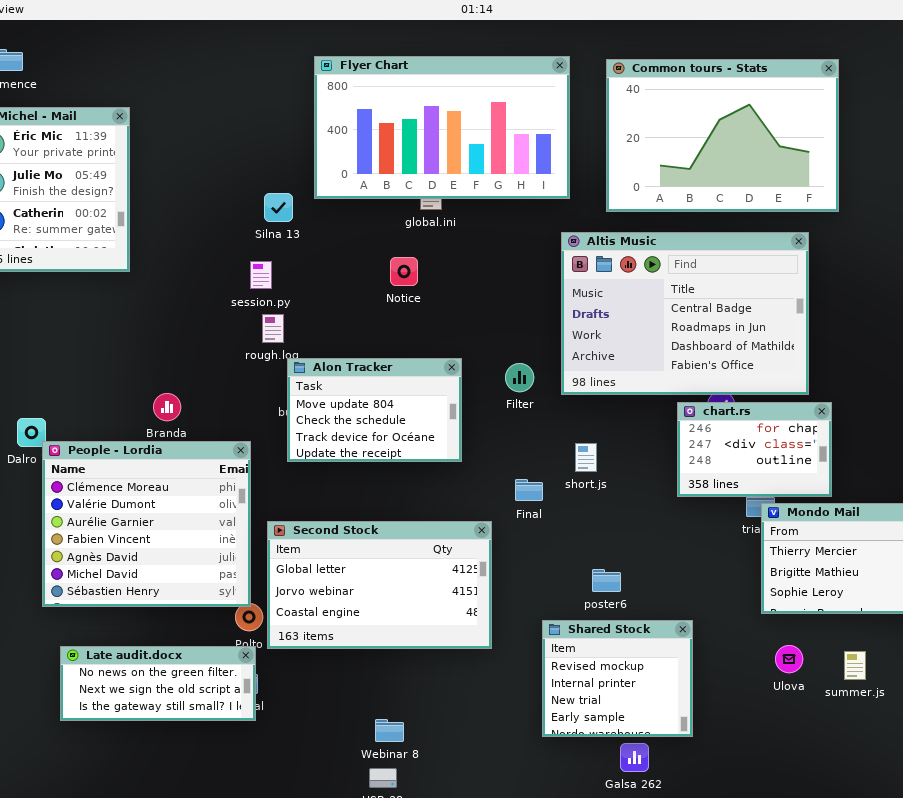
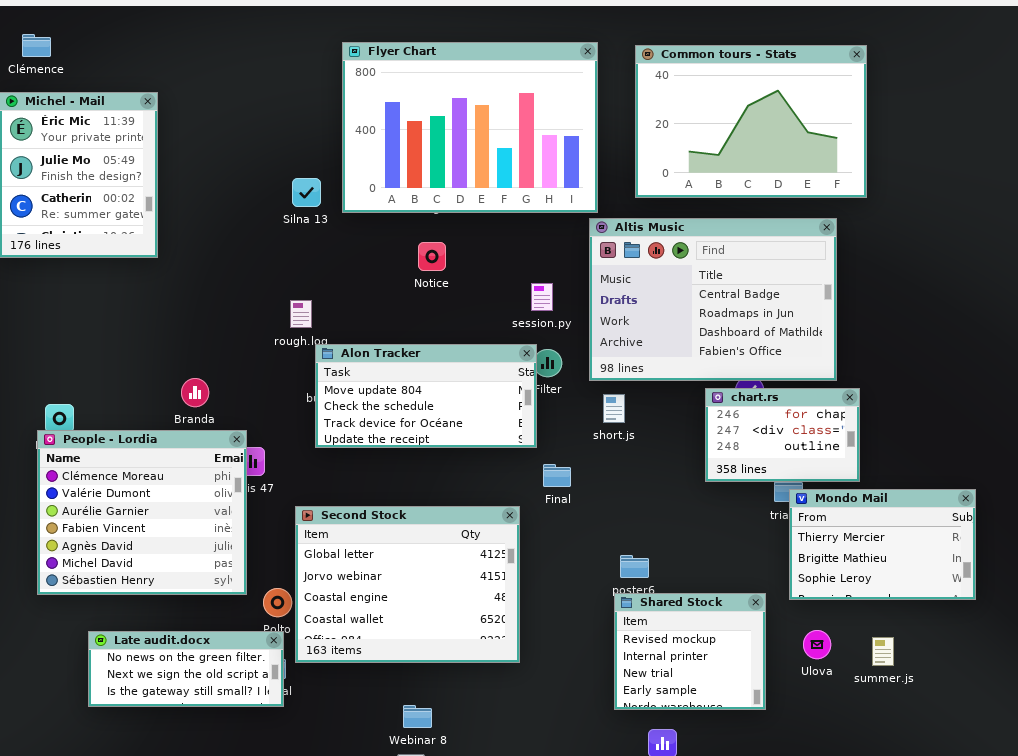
Flyer Chart: [314,56,570,199] -> [342,42,598,213], resized
session.py: [250,261,272,289] -> [531,283,553,311], moved
Alon Tracker: [287,358,462,462] -> [315,344,537,448], resized
People - Lordia: [42,441,251,607] -> [37,430,247,595], moved
short.js: [575,443,597,472] -> [603,394,625,423], moved
Second Stock: [267,521,492,649] -> [295,506,520,663], resized
Shared Stock: [542,620,693,737] -> [614,593,766,710], moved

